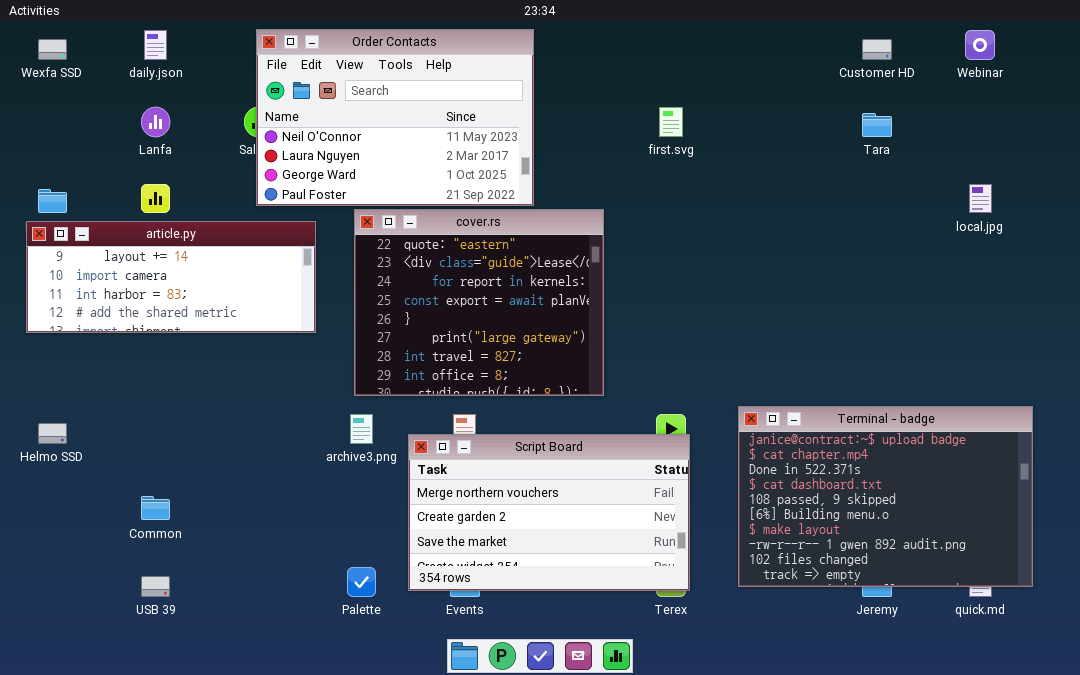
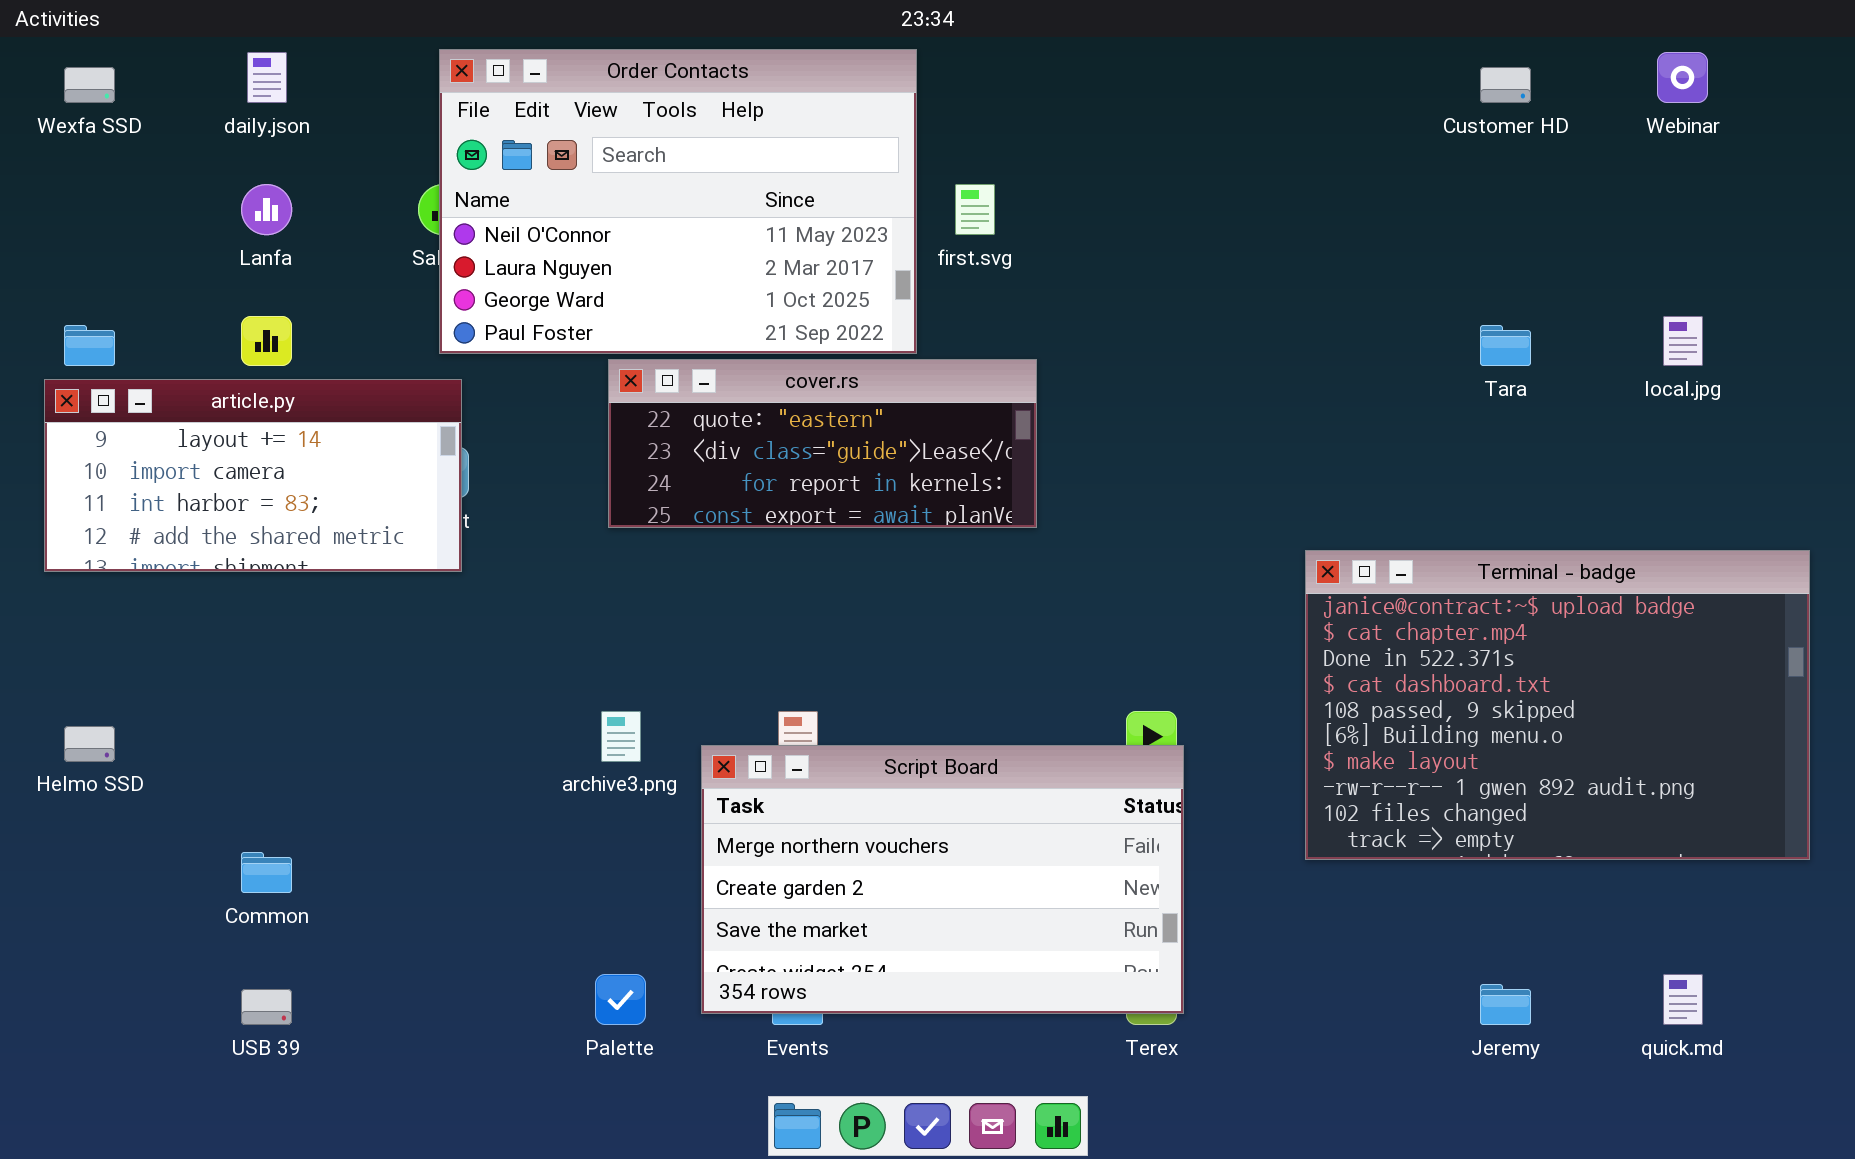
first.svg: [659,107,683,137] -> [955,184,995,235], moved
Tara: [862,113,892,137] -> [1480,325,1531,366], moved
cover.rs: [354,209,604,396] -> [608,359,1037,528], resized
article.py: [26,221,316,333] -> [44,379,462,572], resized
Terminal - badge: [738,406,1033,587] -> [1305,550,1810,860], moved

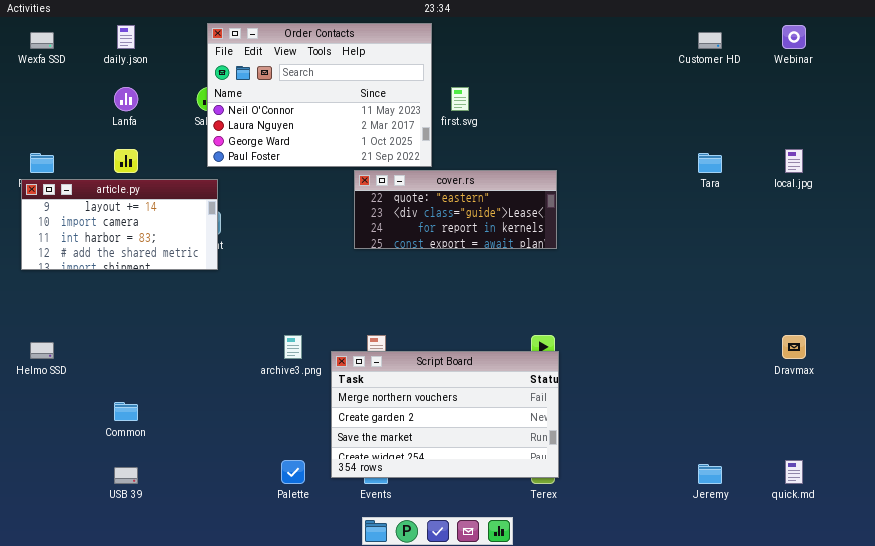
cover.rs: [608,359,1037,528] -> [354,170,557,249], moved
Terminal - badge: [1305,550,1810,860] -> none, closed

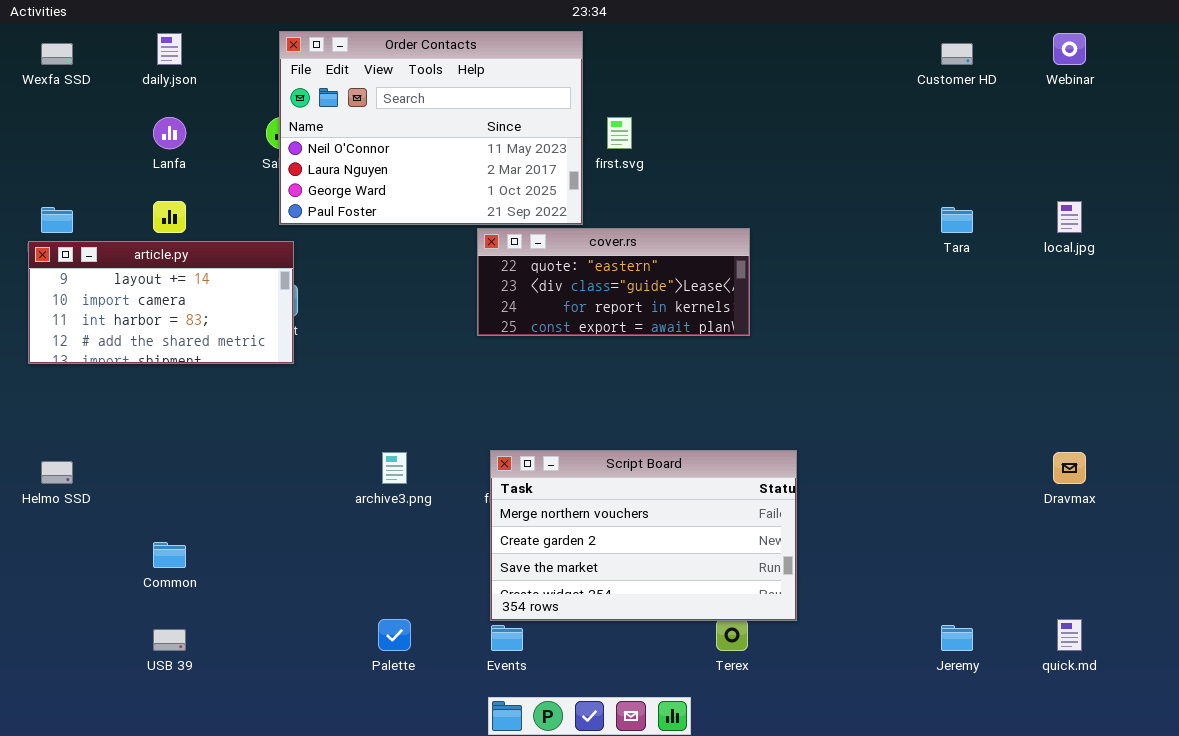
Script Board: [331,351,559,478] -> [490,450,797,621], moved

